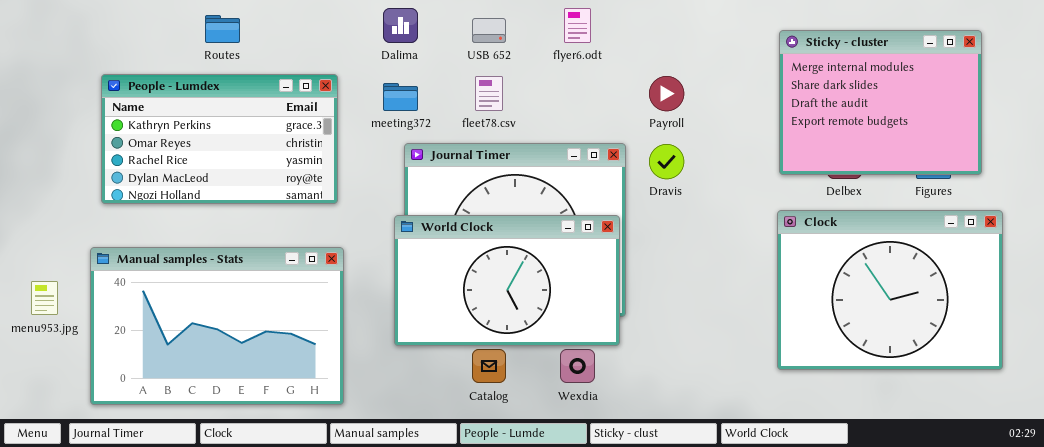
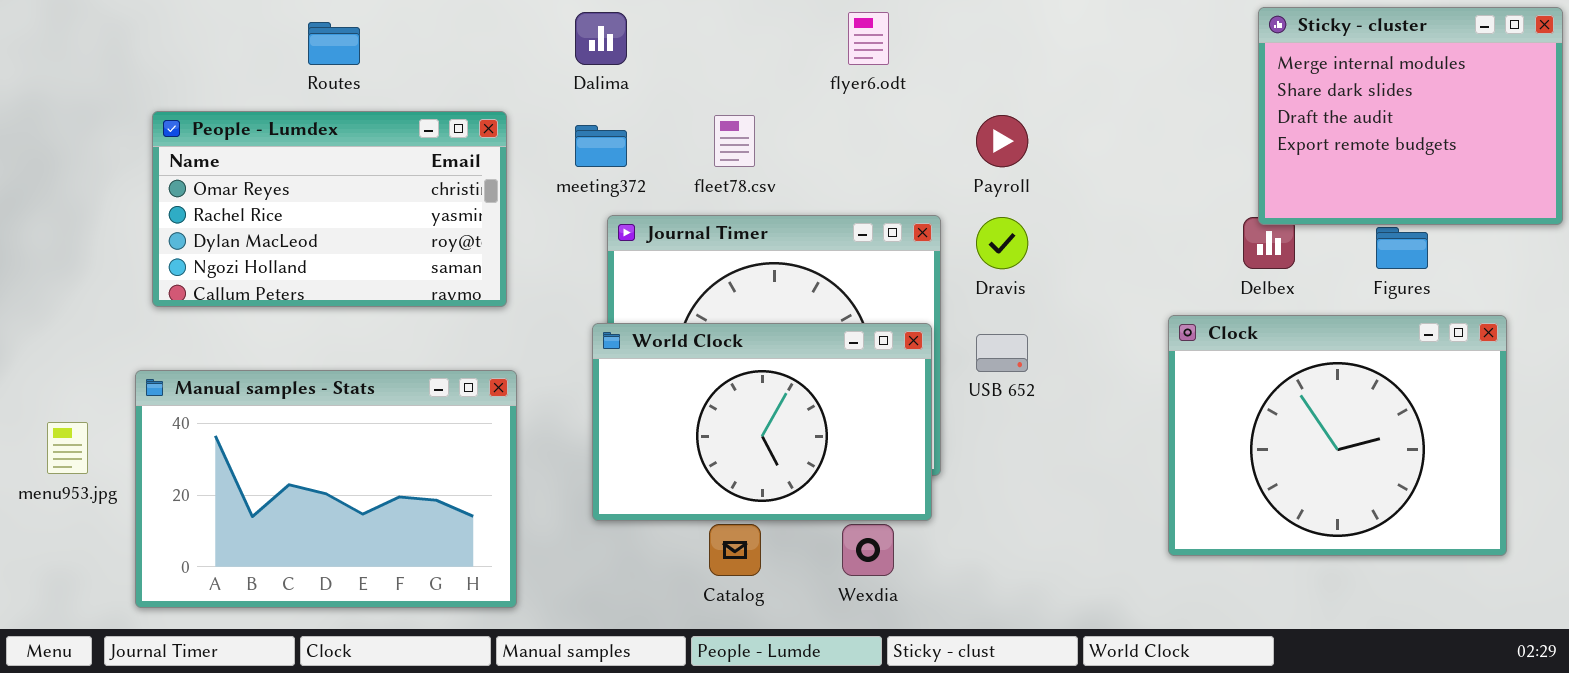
USB 652: [472,18,506,43] -> [976,334,1028,372], moved
Sticky - cluster: [779,30,982,175] -> [1258,7,1563,225], moved
People - Lumdex: [101,74,338,204] -> [152,111,507,307], scrolled down 1 row

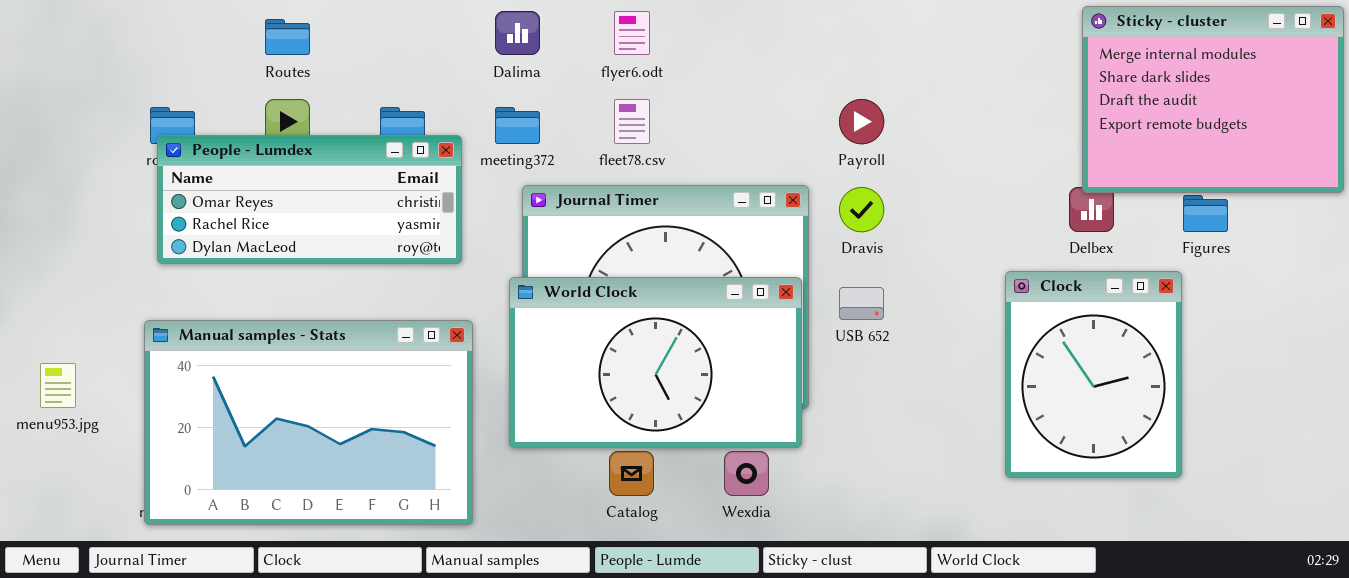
flyer6.odt: [848,12,889,65] -> [614,11,650,55], moved
People - Lumdex: [152,111,507,307] -> [157,135,462,264], moved, resized
Clock: [1168,315,1507,556] -> [1005,271,1182,478], resized
Manual samples - Stats: [135,370,517,608] -> [144,320,473,525], moved

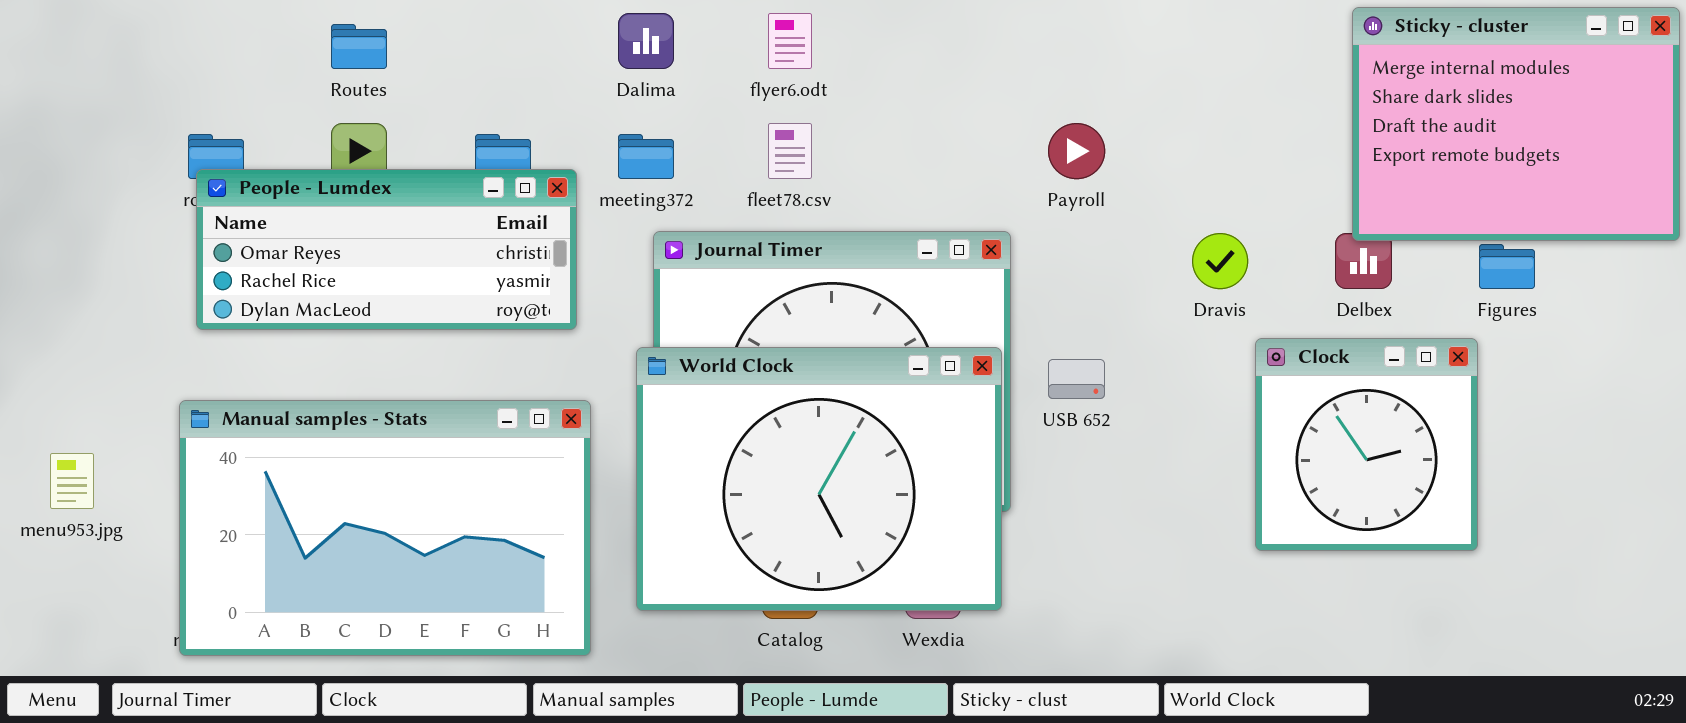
Dravis: [839,187,884,232] -> [1192,233,1248,289], moved
Clock: [1005,271,1182,478] -> [1255,338,1478,551], resized
World Clock: [509,277,802,448] -> [636,347,1002,611], resized

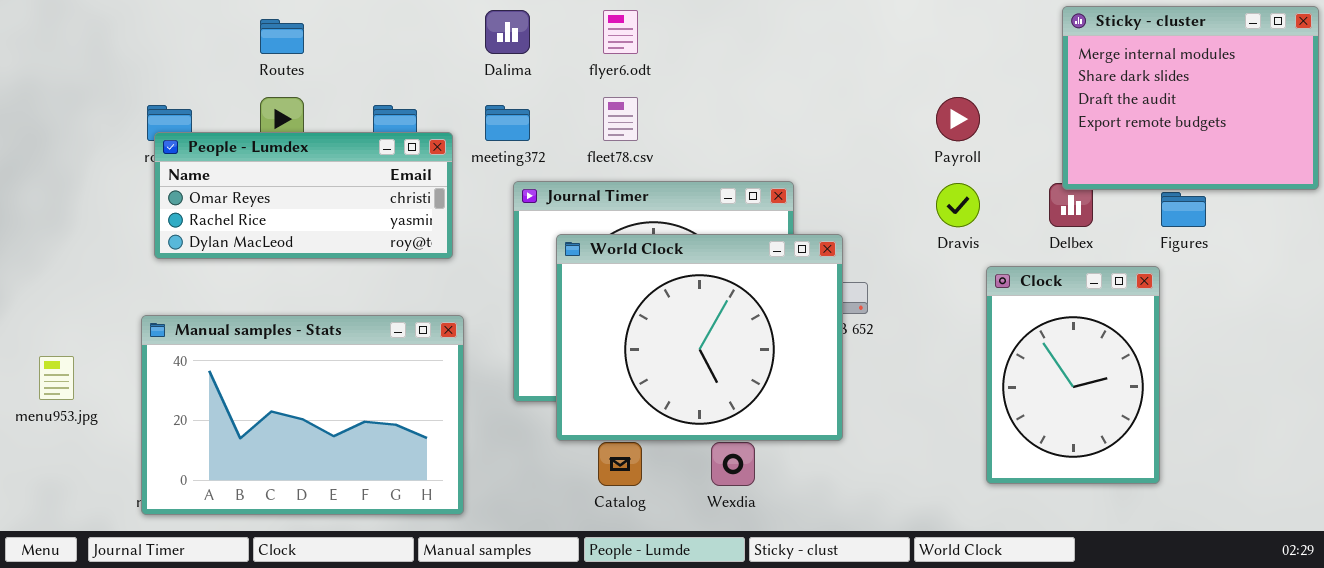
Payroll: [1048,123,1105,179] -> [936,97,980,141], moved
Clock: [1255,338,1478,551] -> [986,266,1160,484], resized
World Clock: [636,347,1002,611] -> [556,234,843,441], moved

